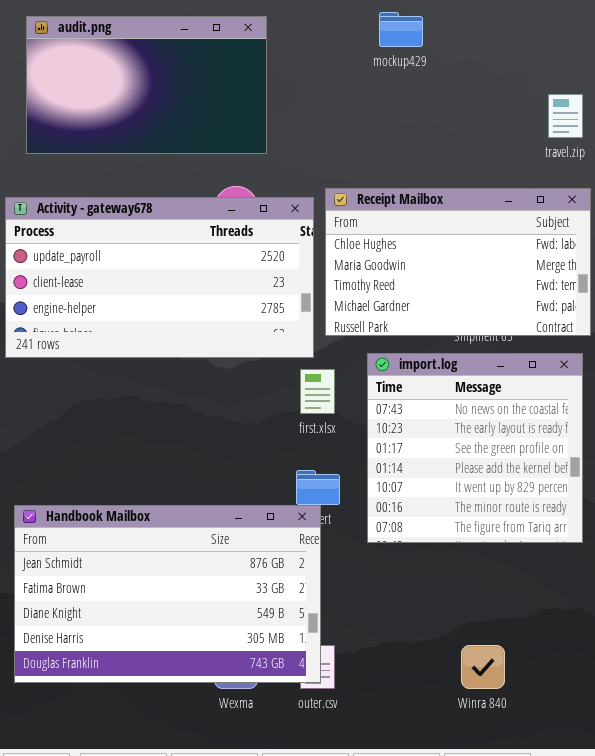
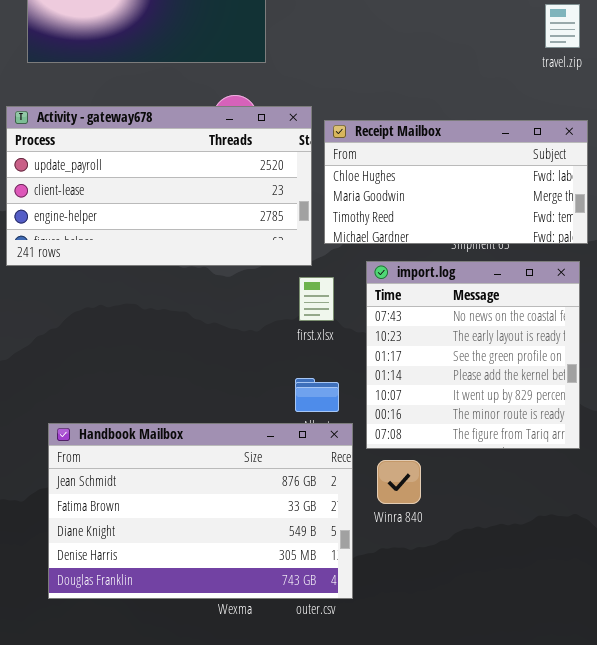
Receipt Mailbox: [325,188,591,336] -> [324,120,588,244], resized
Handbook Mailbox: [14,505,321,683] -> [48,423,353,599], moved
Winra 840: [461,645,505,689] -> [377,460,421,504], moved

